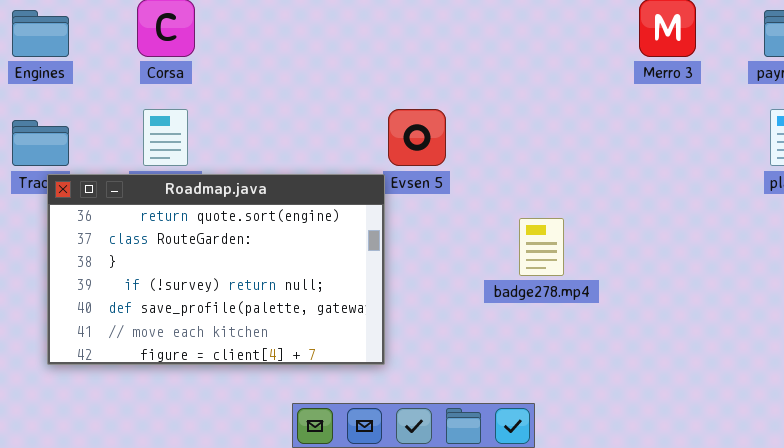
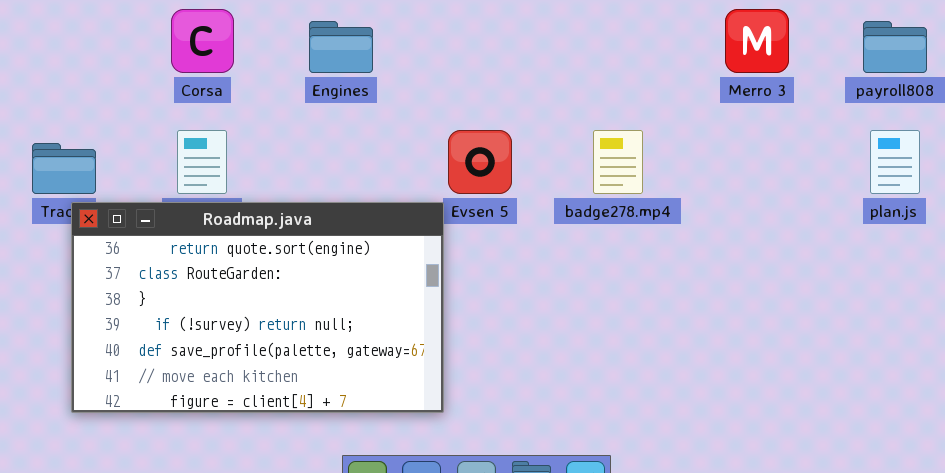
Engines: [12,10,69,57] -> [309,21,373,73], moved
badge278.mp4: [519,218,564,276] -> [593,130,643,194], moved

